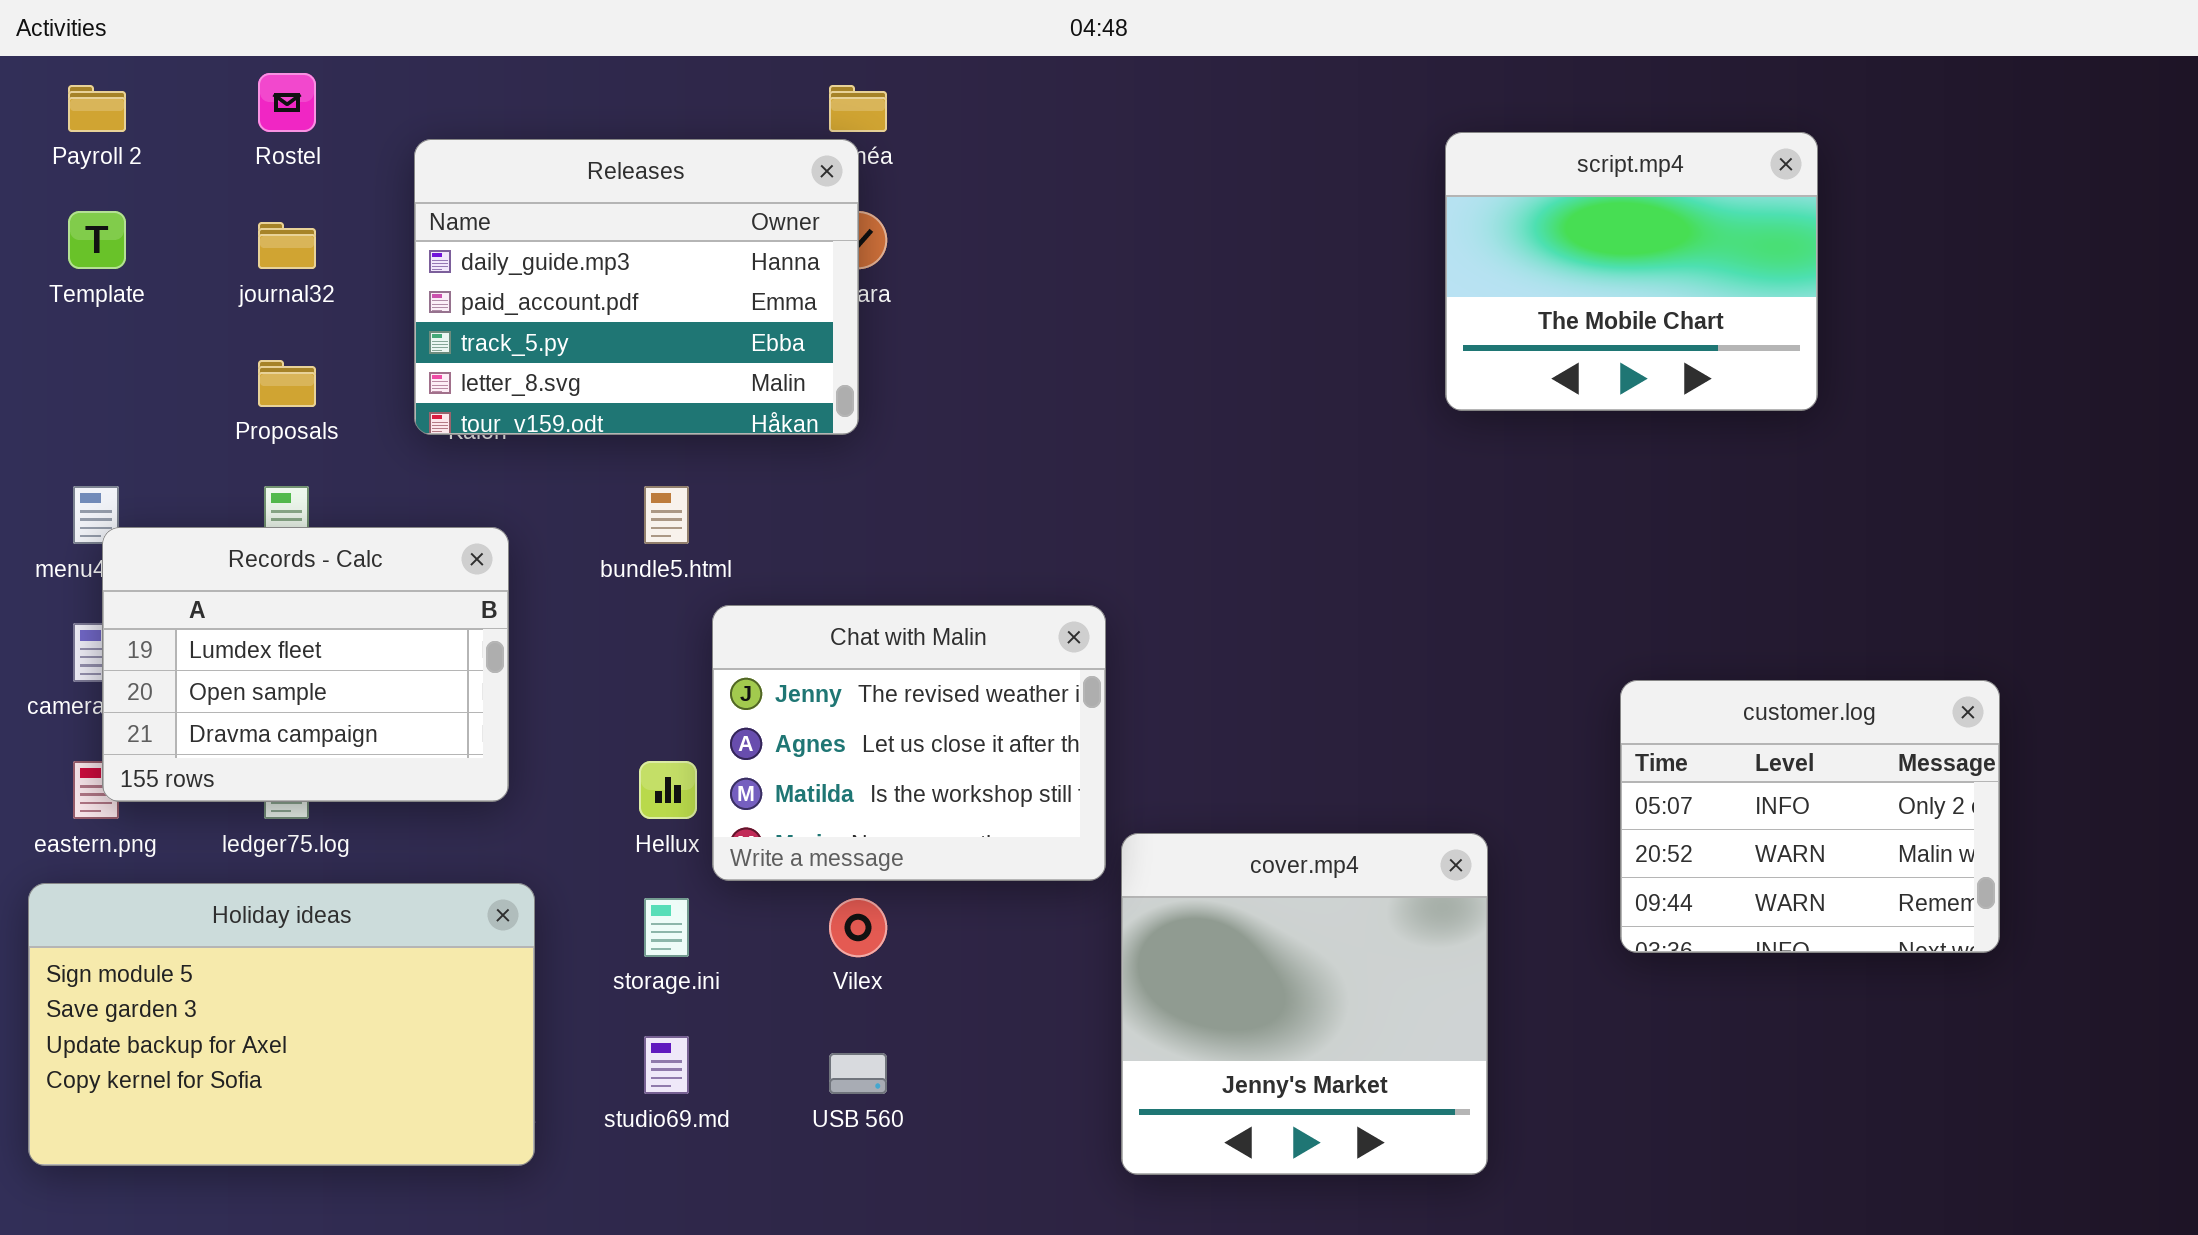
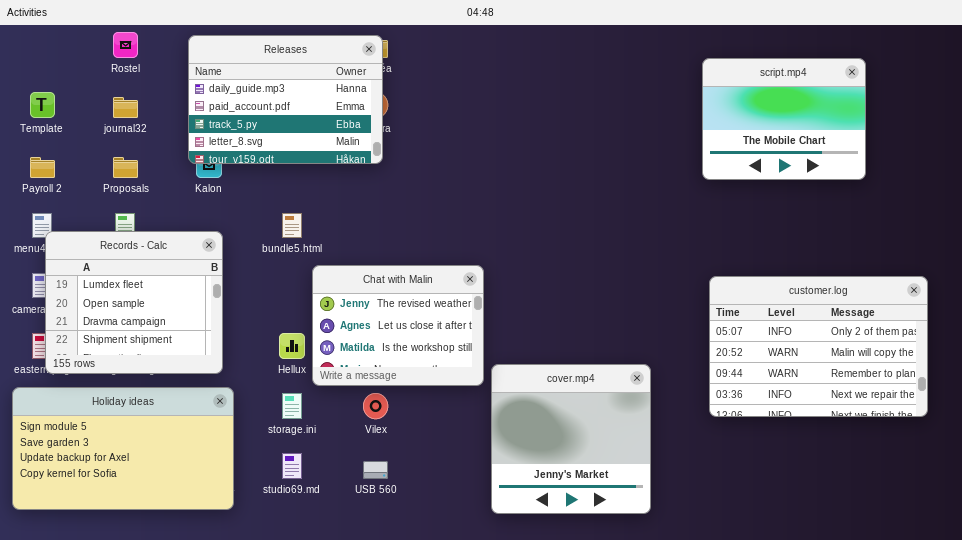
Payroll 2: [68,85,126,132] -> [30,157,55,178], moved
script.mp4: [1445,132,1818,411] -> [702,58,866,180], moved
Releases: [414,139,859,435] -> [188,35,383,164], moved
Records - Calc: [102,527,509,802] -> [45,231,223,374], resized
customer.log: [1620,680,2000,953] -> [709,276,928,417], resized

